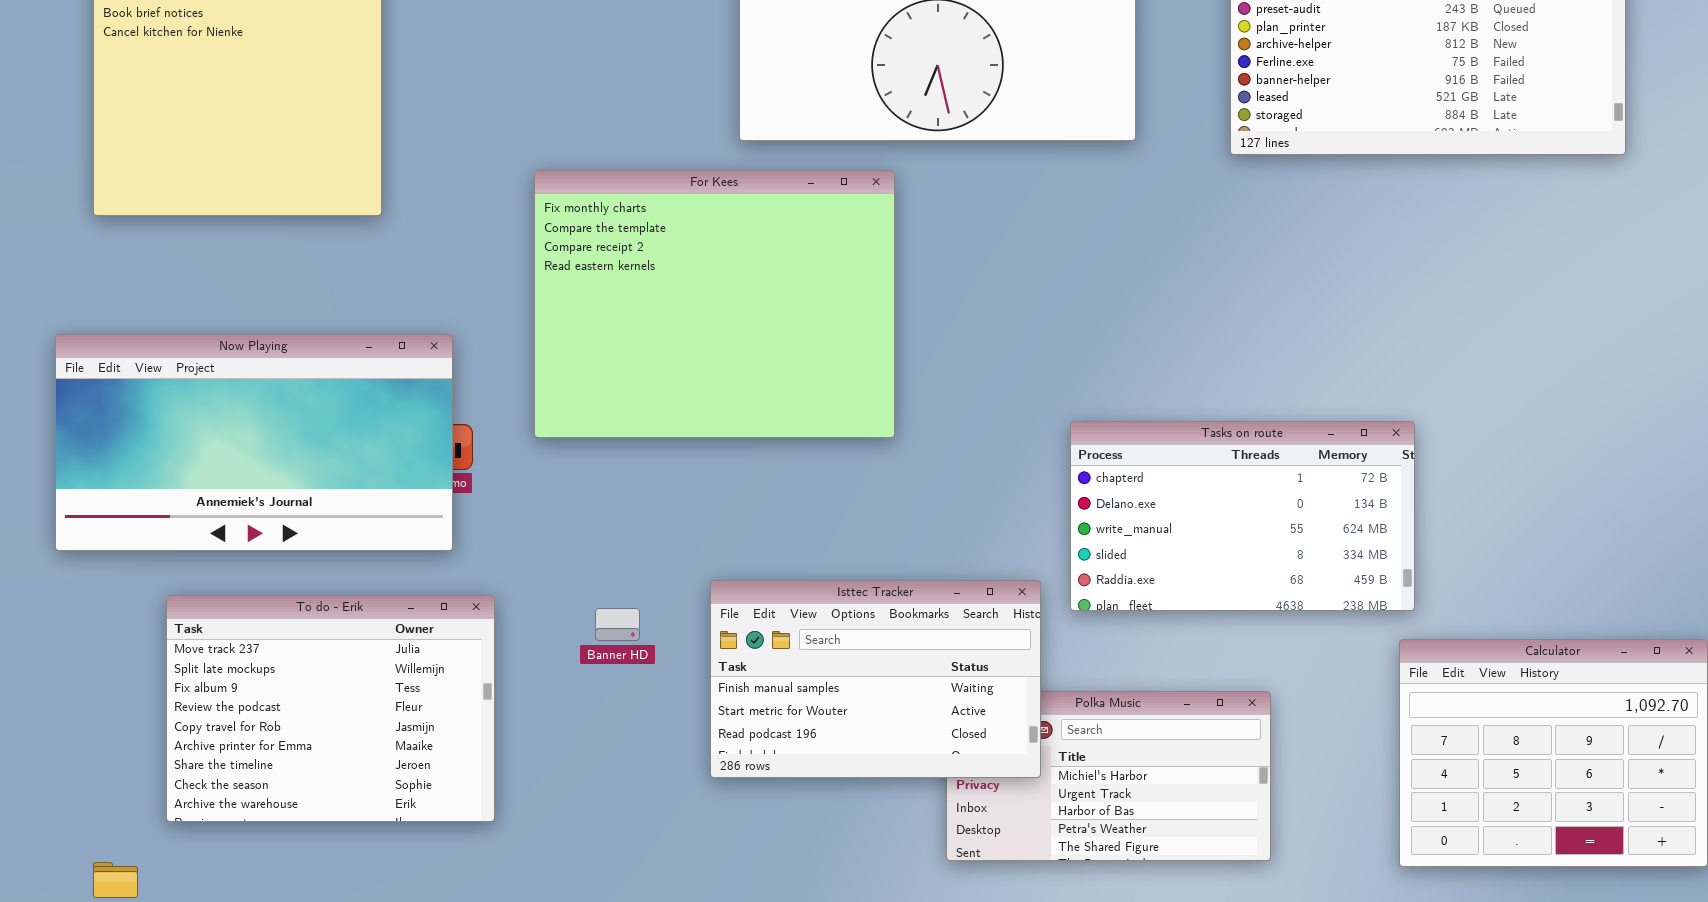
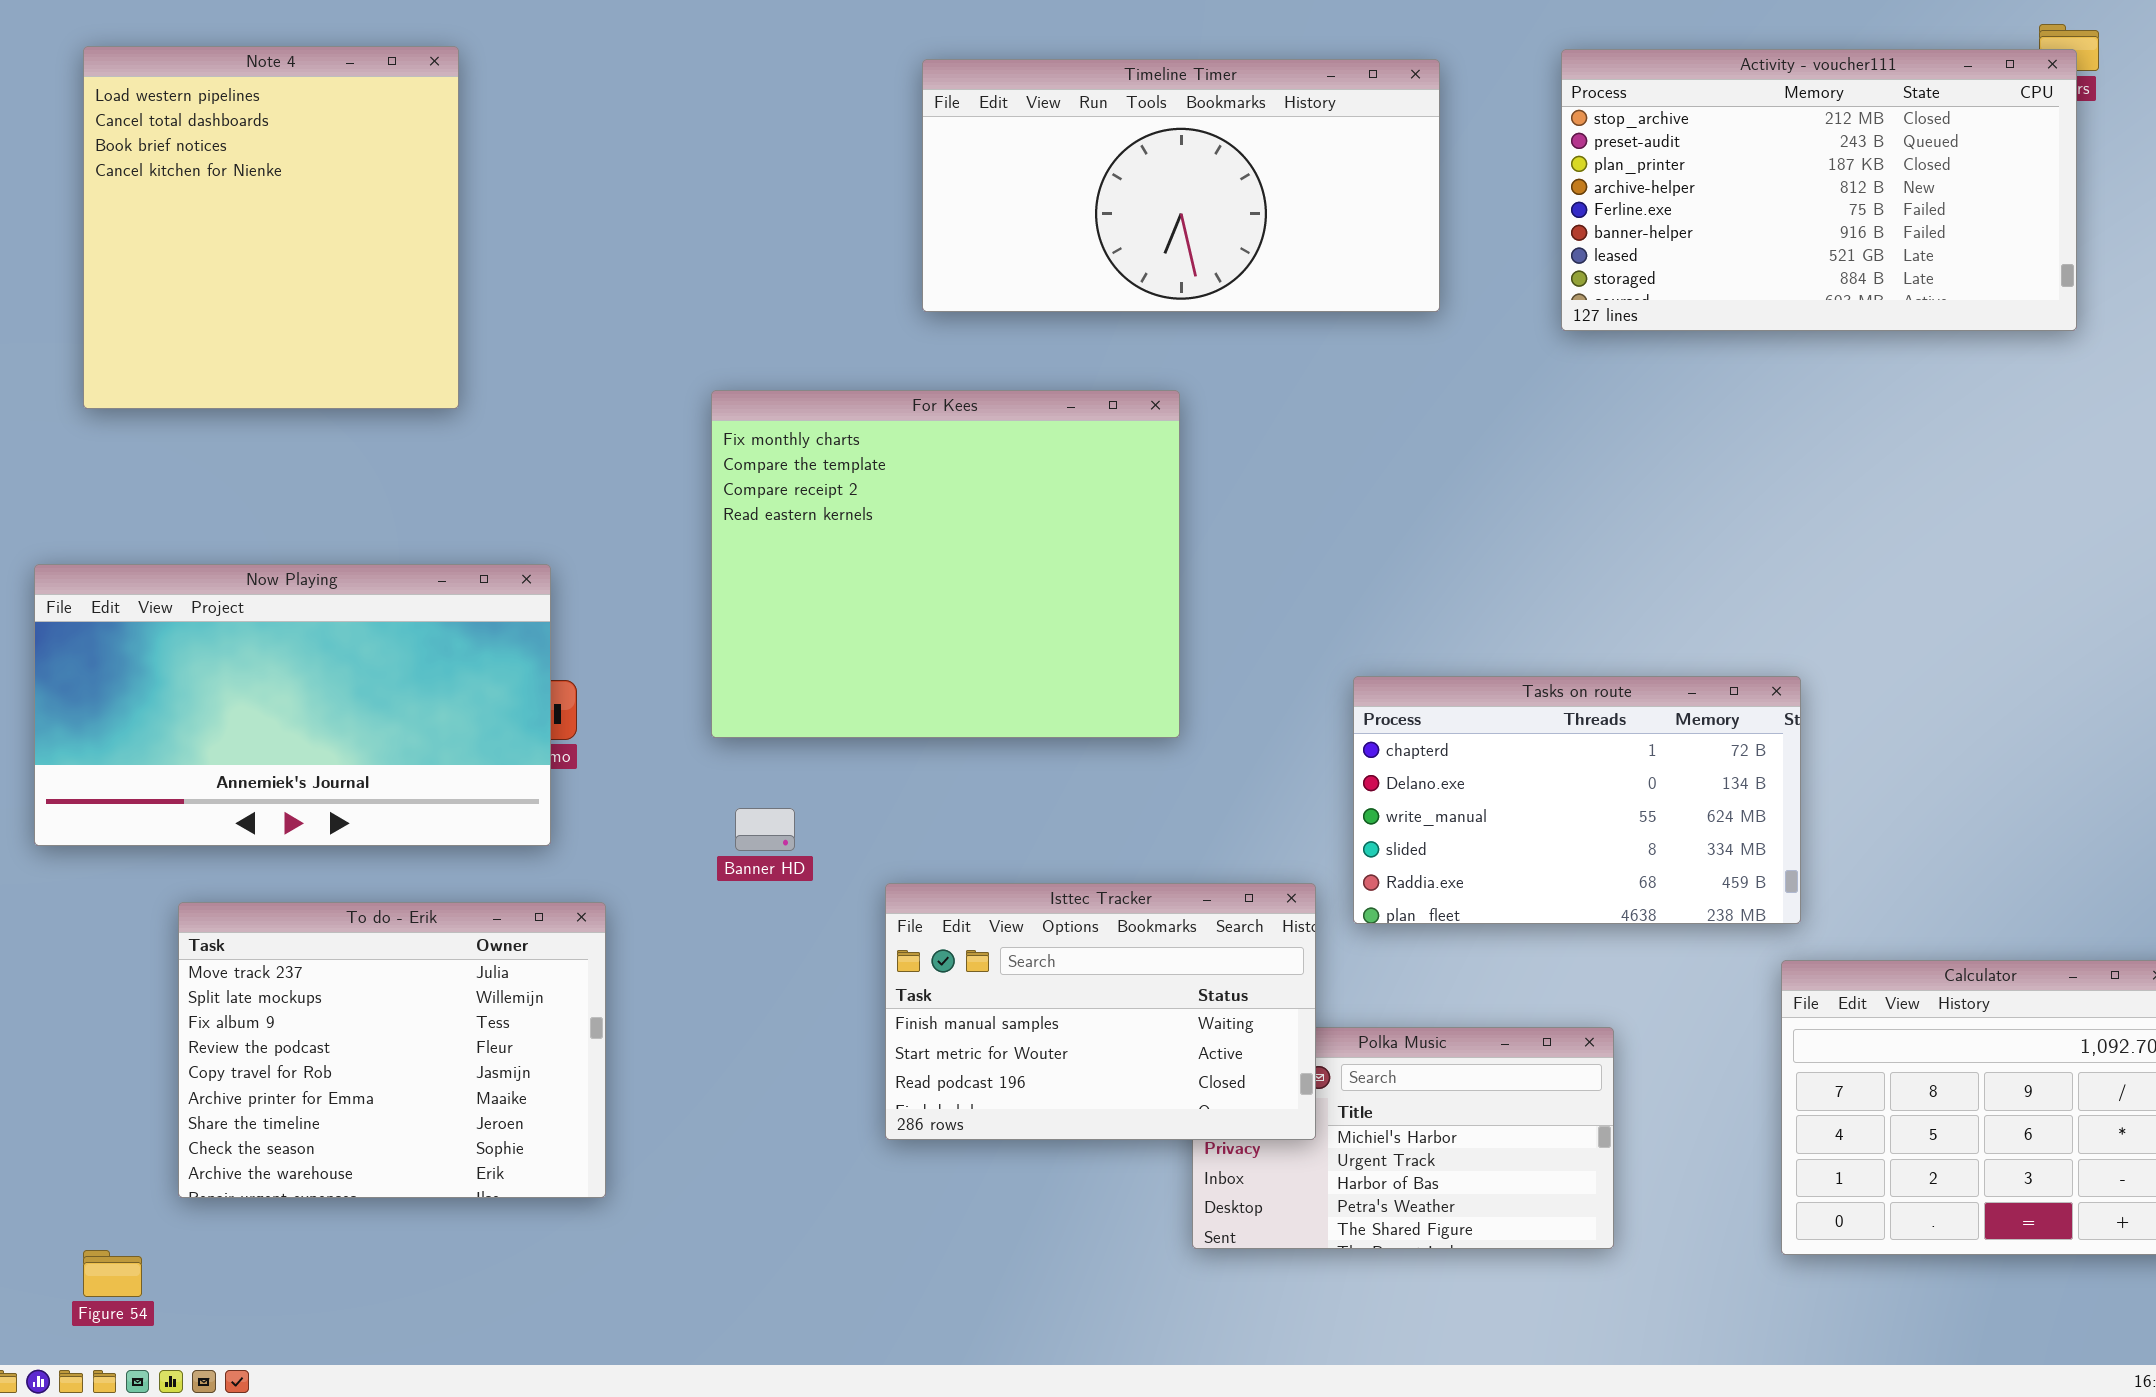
For Kees: [534,170,895,438] -> [711,390,1180,738], moved
Banner HD: [595,608,640,641] -> [735,808,795,851], moved

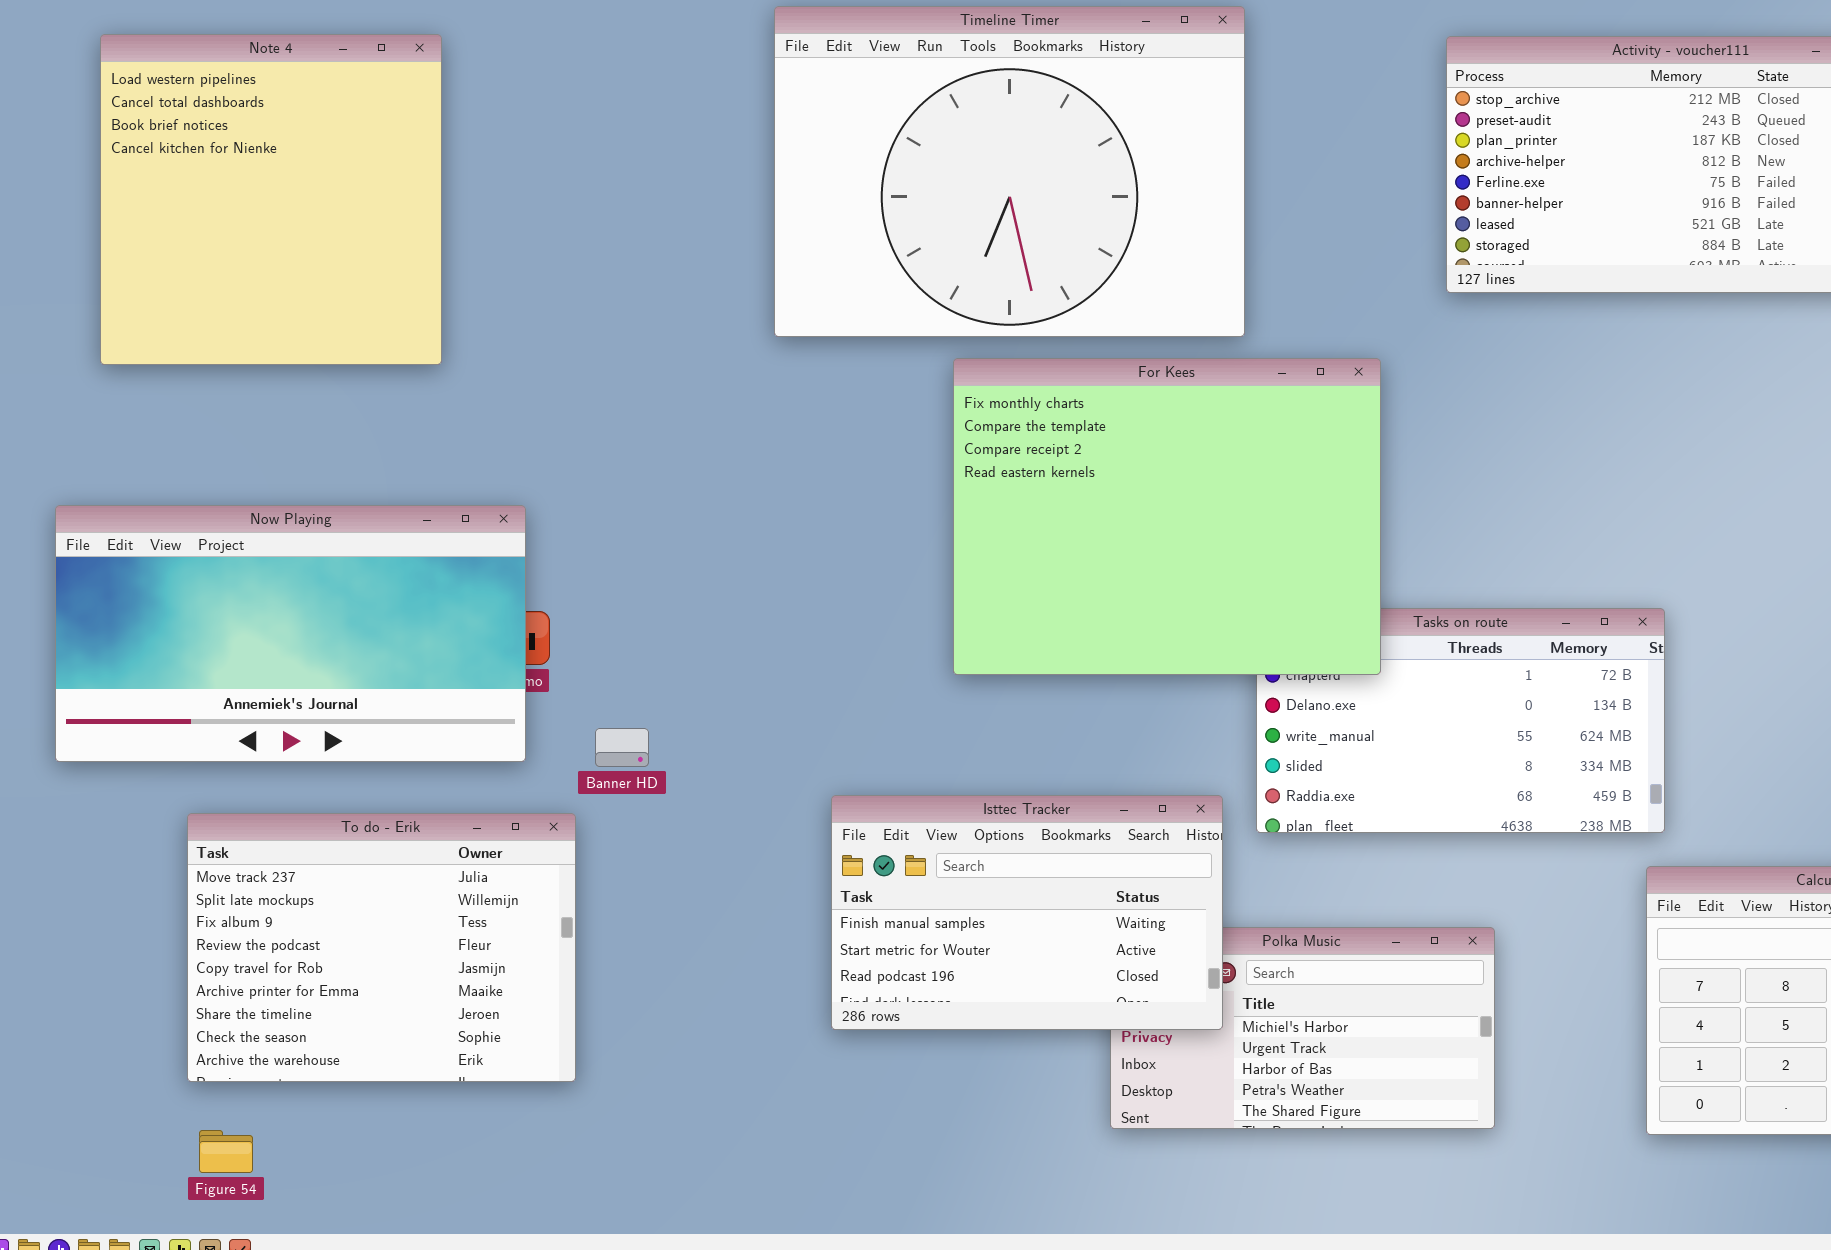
Timeline Timer: [922,59,1440,312] -> [774,6,1245,337], moved, resized
For Kees: [711,390,1180,738] -> [953,358,1381,675], moved
Banner HD: [735,808,795,851] -> [595,728,649,767], moved
Figure 54: [83,1250,142,1297] -> [199,1130,253,1173], moved

